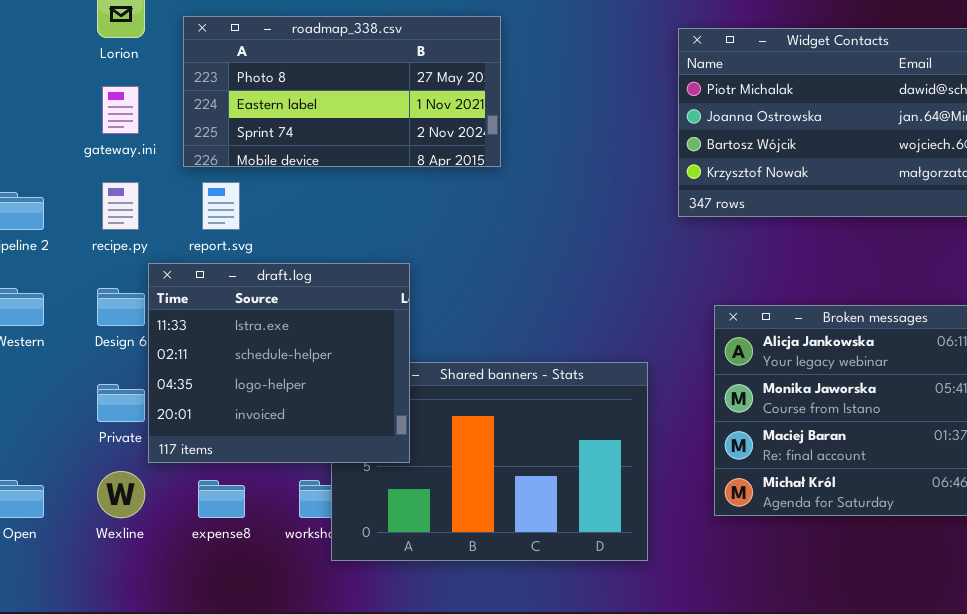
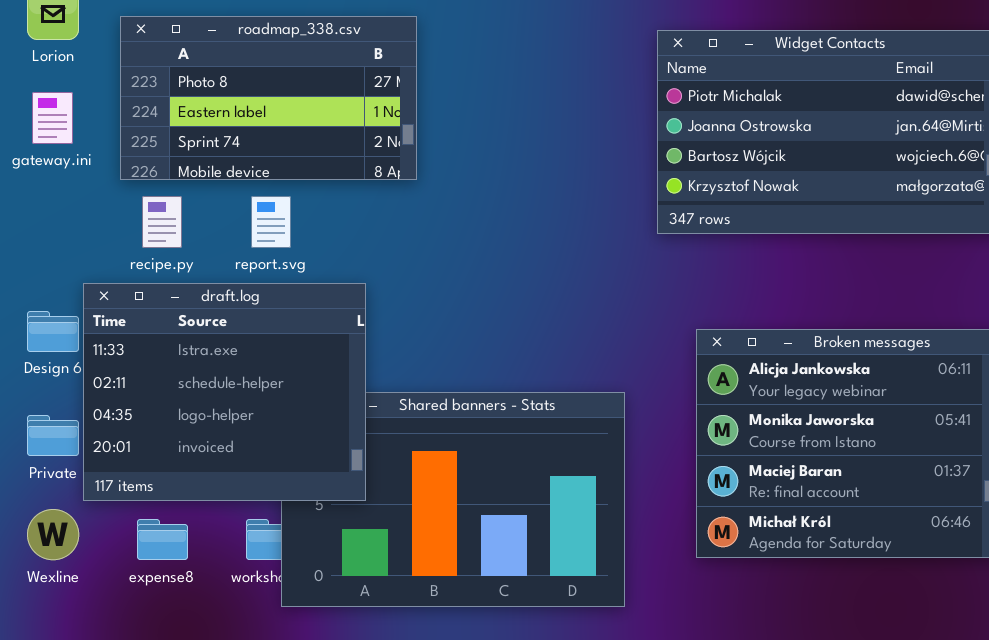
roadmap_338.csv: [183,16,501,167] -> [120,16,417,180], resized
recipe.py: [102,182,139,230] -> [142,196,182,248], moved
report.svg: [202,182,240,230] -> [251,196,291,248], moved

